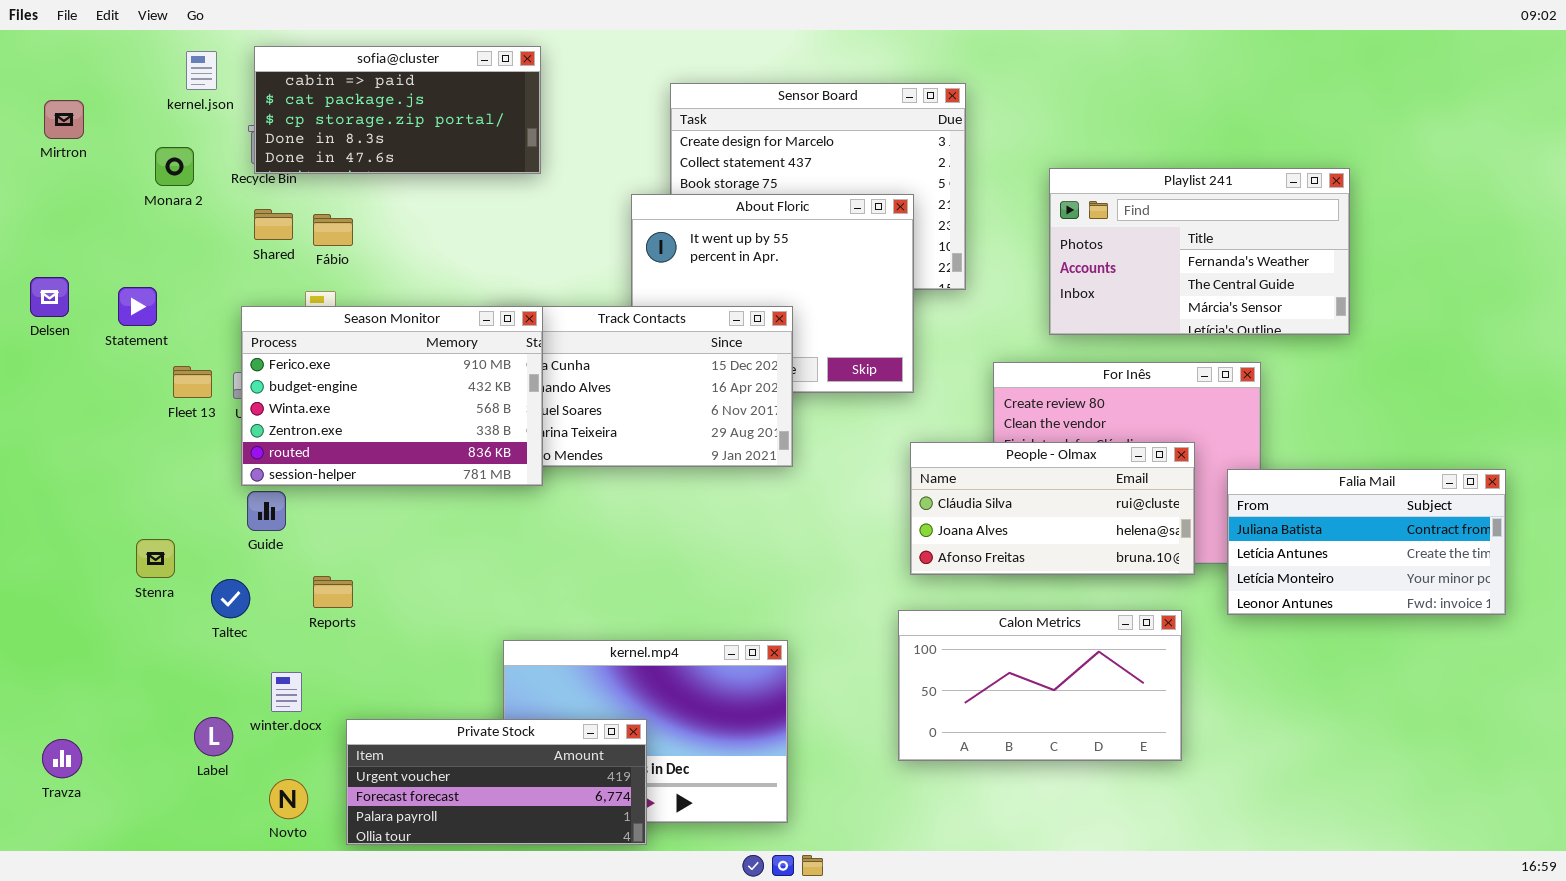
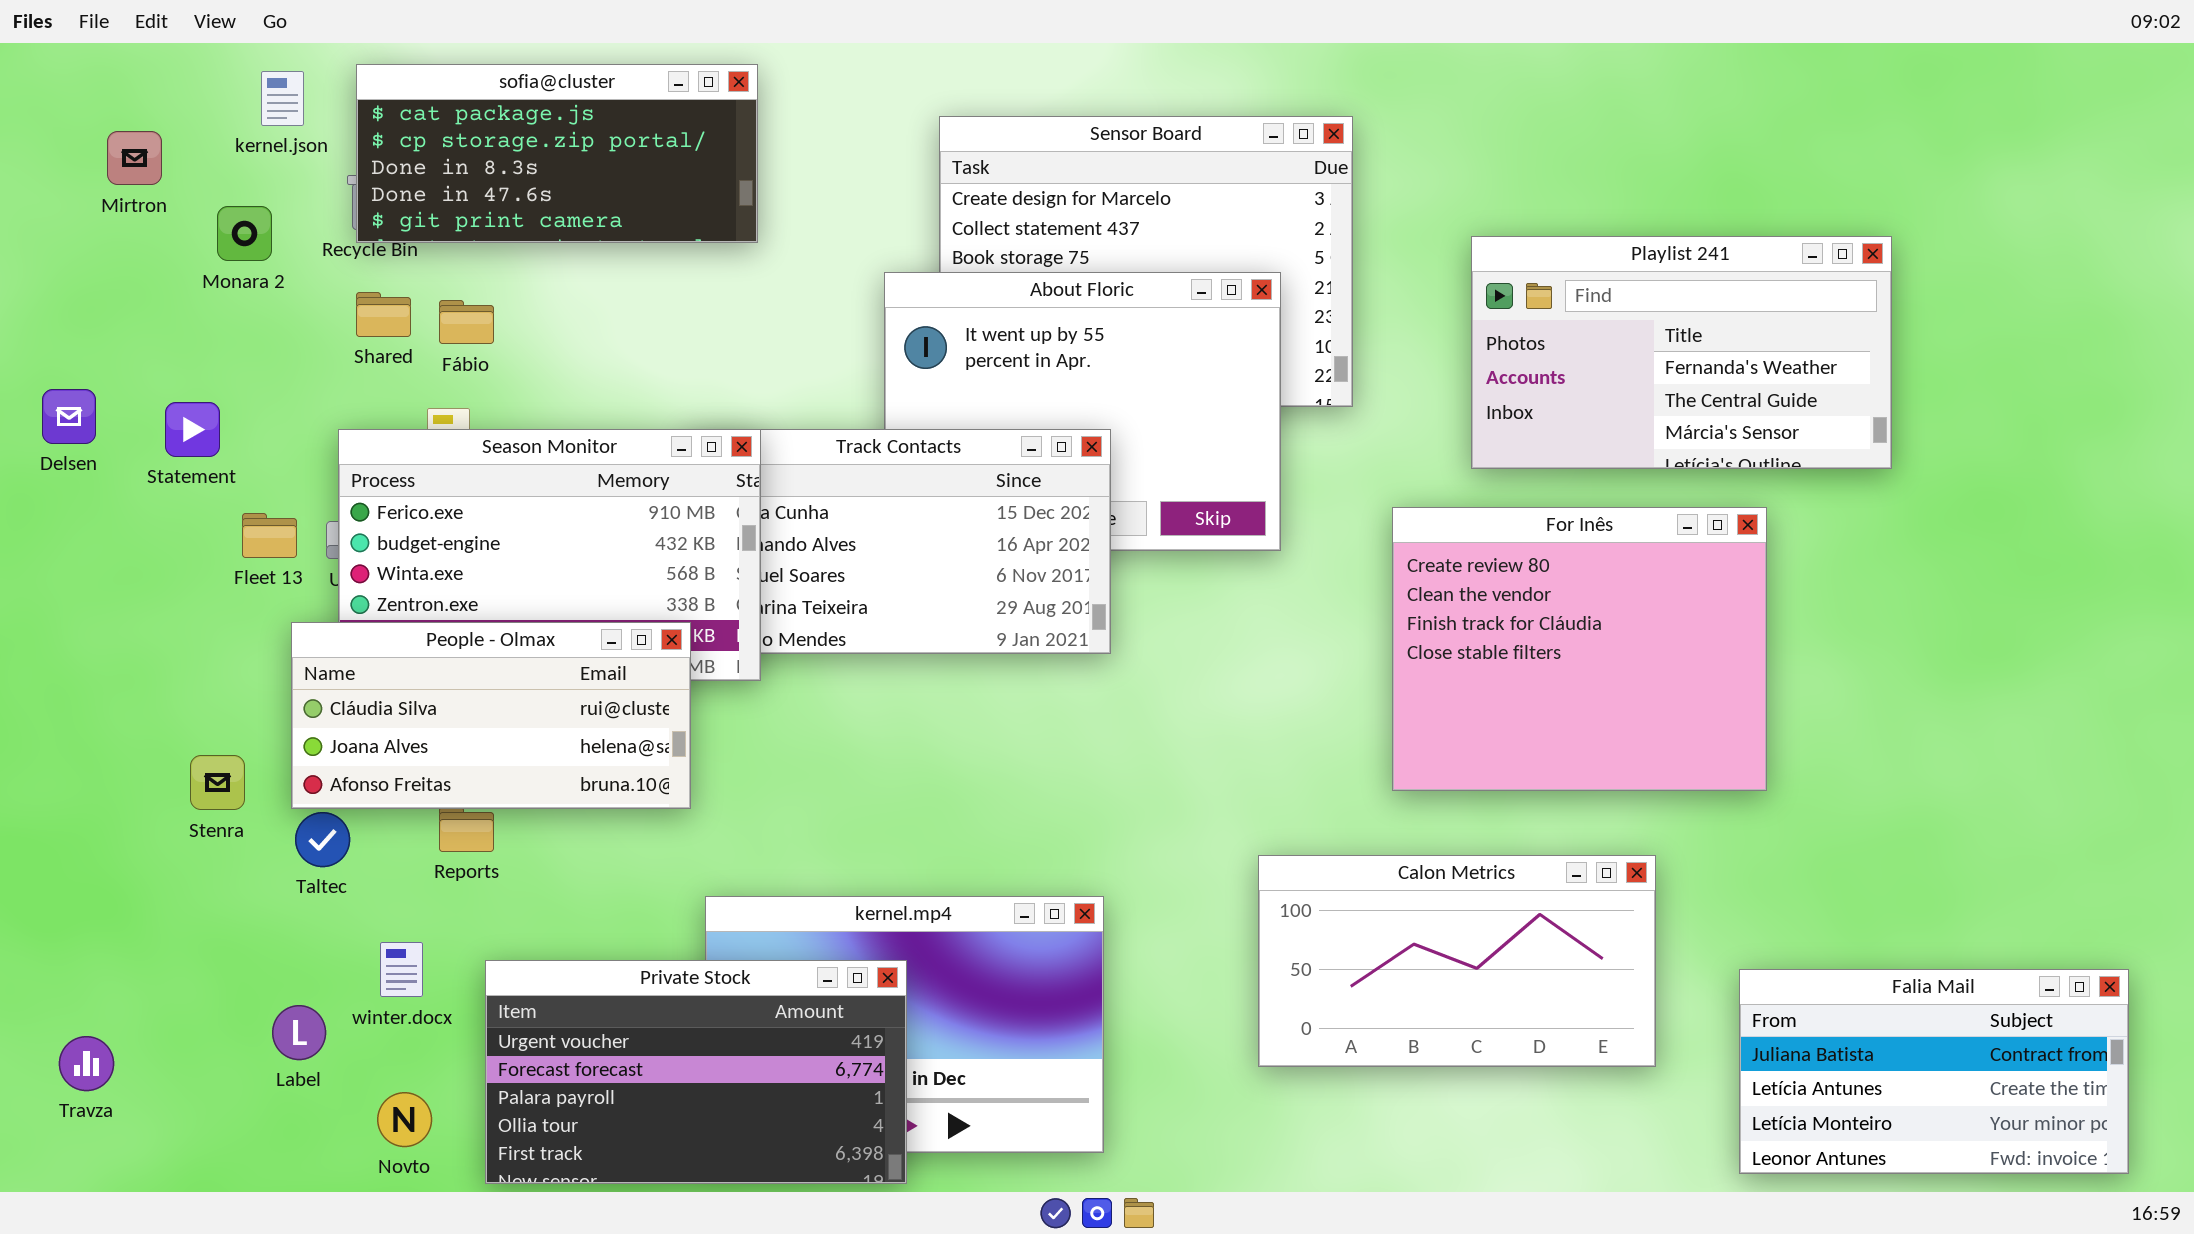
sofia@cluster: [254,46,541,174] -> [356,64,758,243], scrolled down 1 row
Mirtron: [44,100,84,139] -> [107,131,162,185], moved
People - Olmax: [910,442,1195,575] -> [291,622,691,809], moved
Falia Mail: [1227,469,1506,615] -> [1739,969,2129,1174], moved
Private Stock: [346,719,647,845] -> [485,960,907,1184], resized

